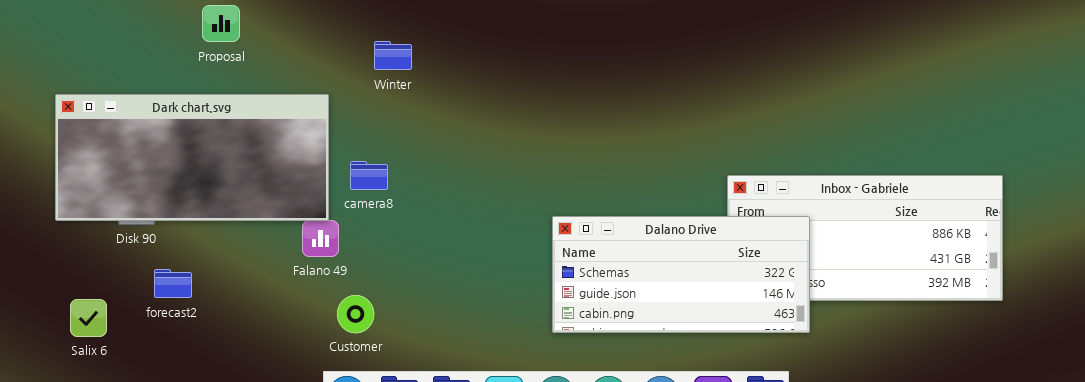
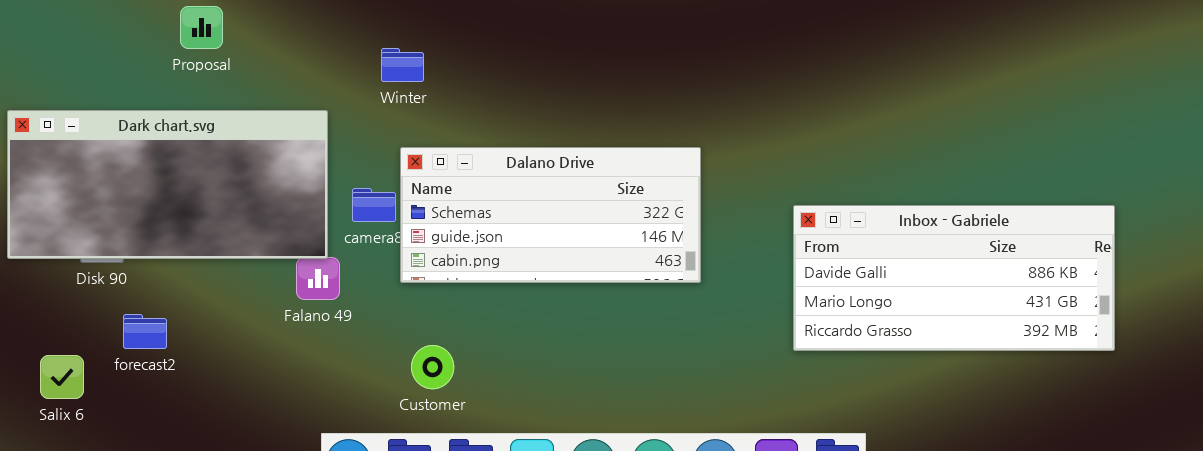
Dalano Drive: [552,216,810,333] -> [400,147,701,283], moved
Customer: [337,295,374,333] -> [411,345,454,389], moved
Salix 6: [70,299,107,337] -> [40,355,84,399], moved

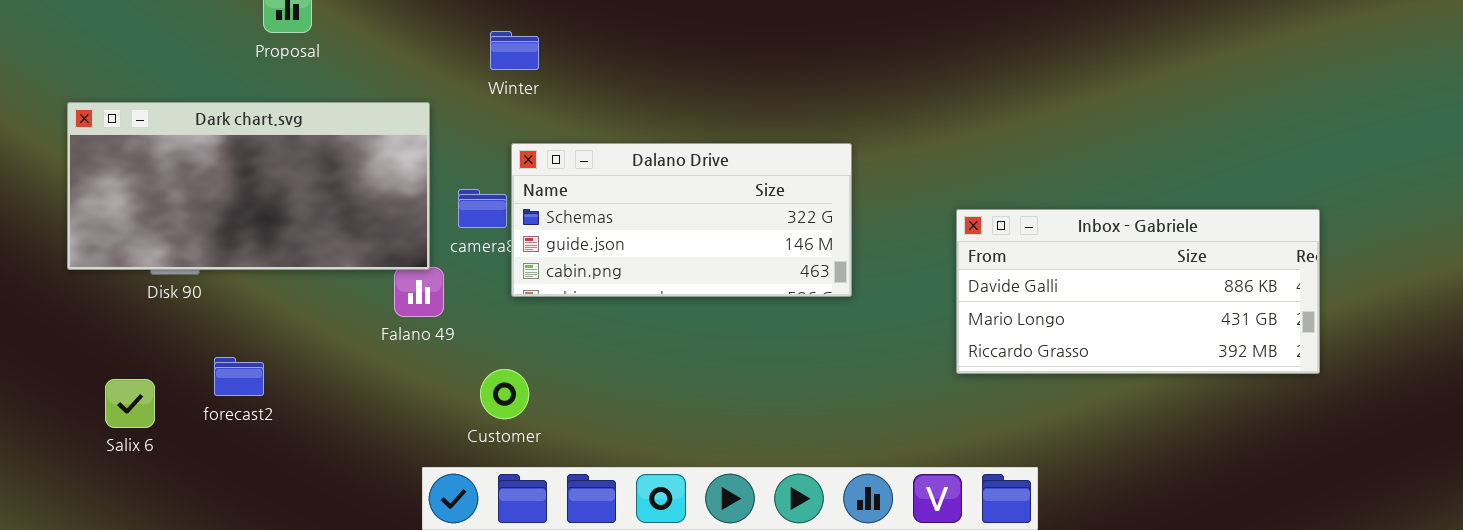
forecast2: [123,314,167,349] -> [214,357,264,396], moved
Customer: [411,345,454,389] -> [480,369,529,419], moved

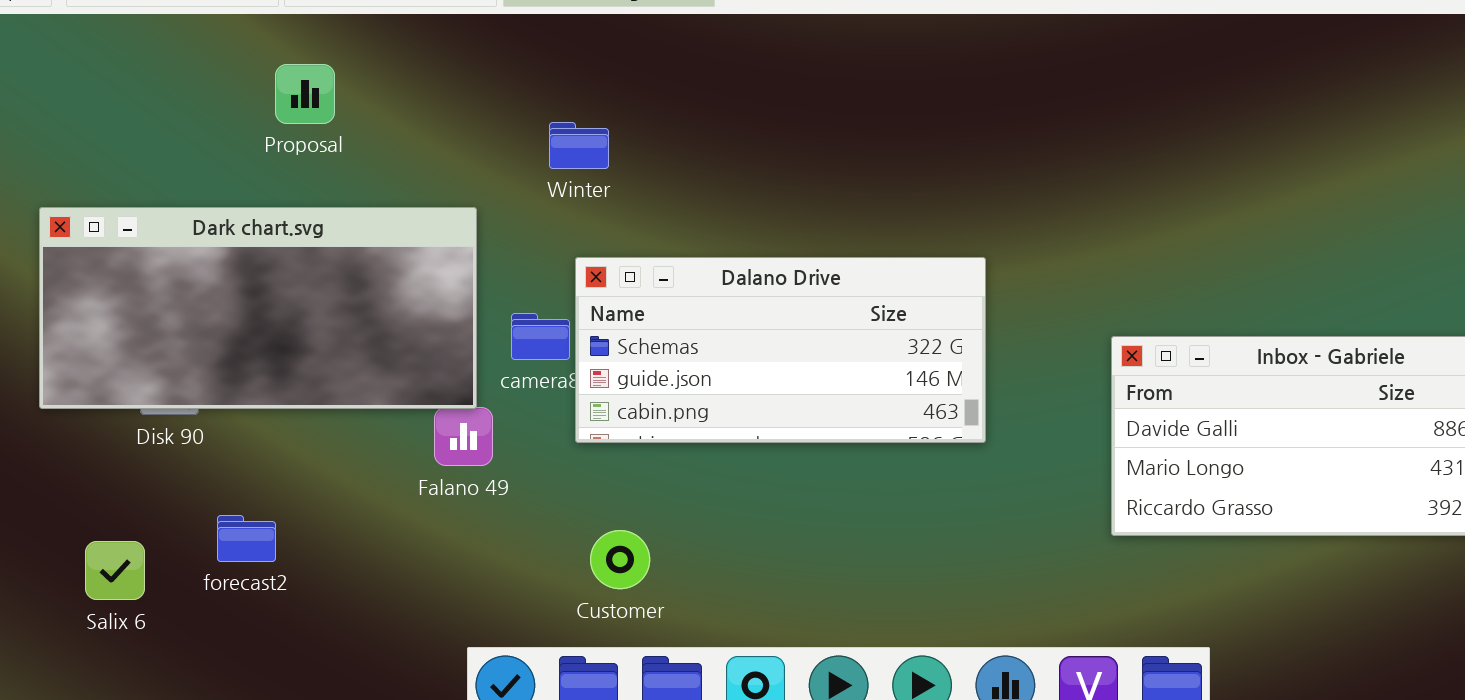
Customer: [480,369,529,419] -> [590,530,650,589], moved

